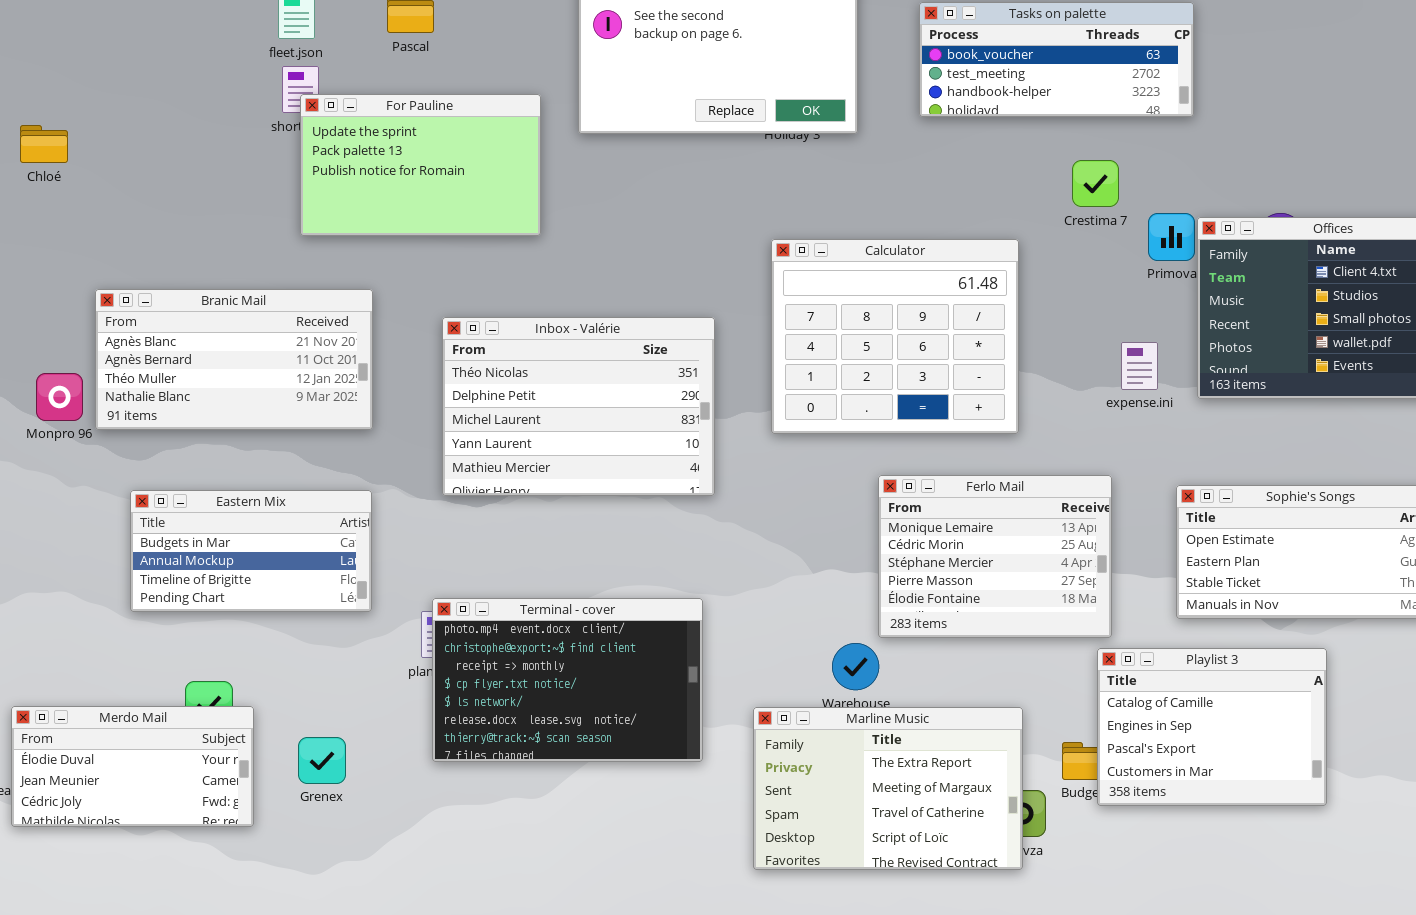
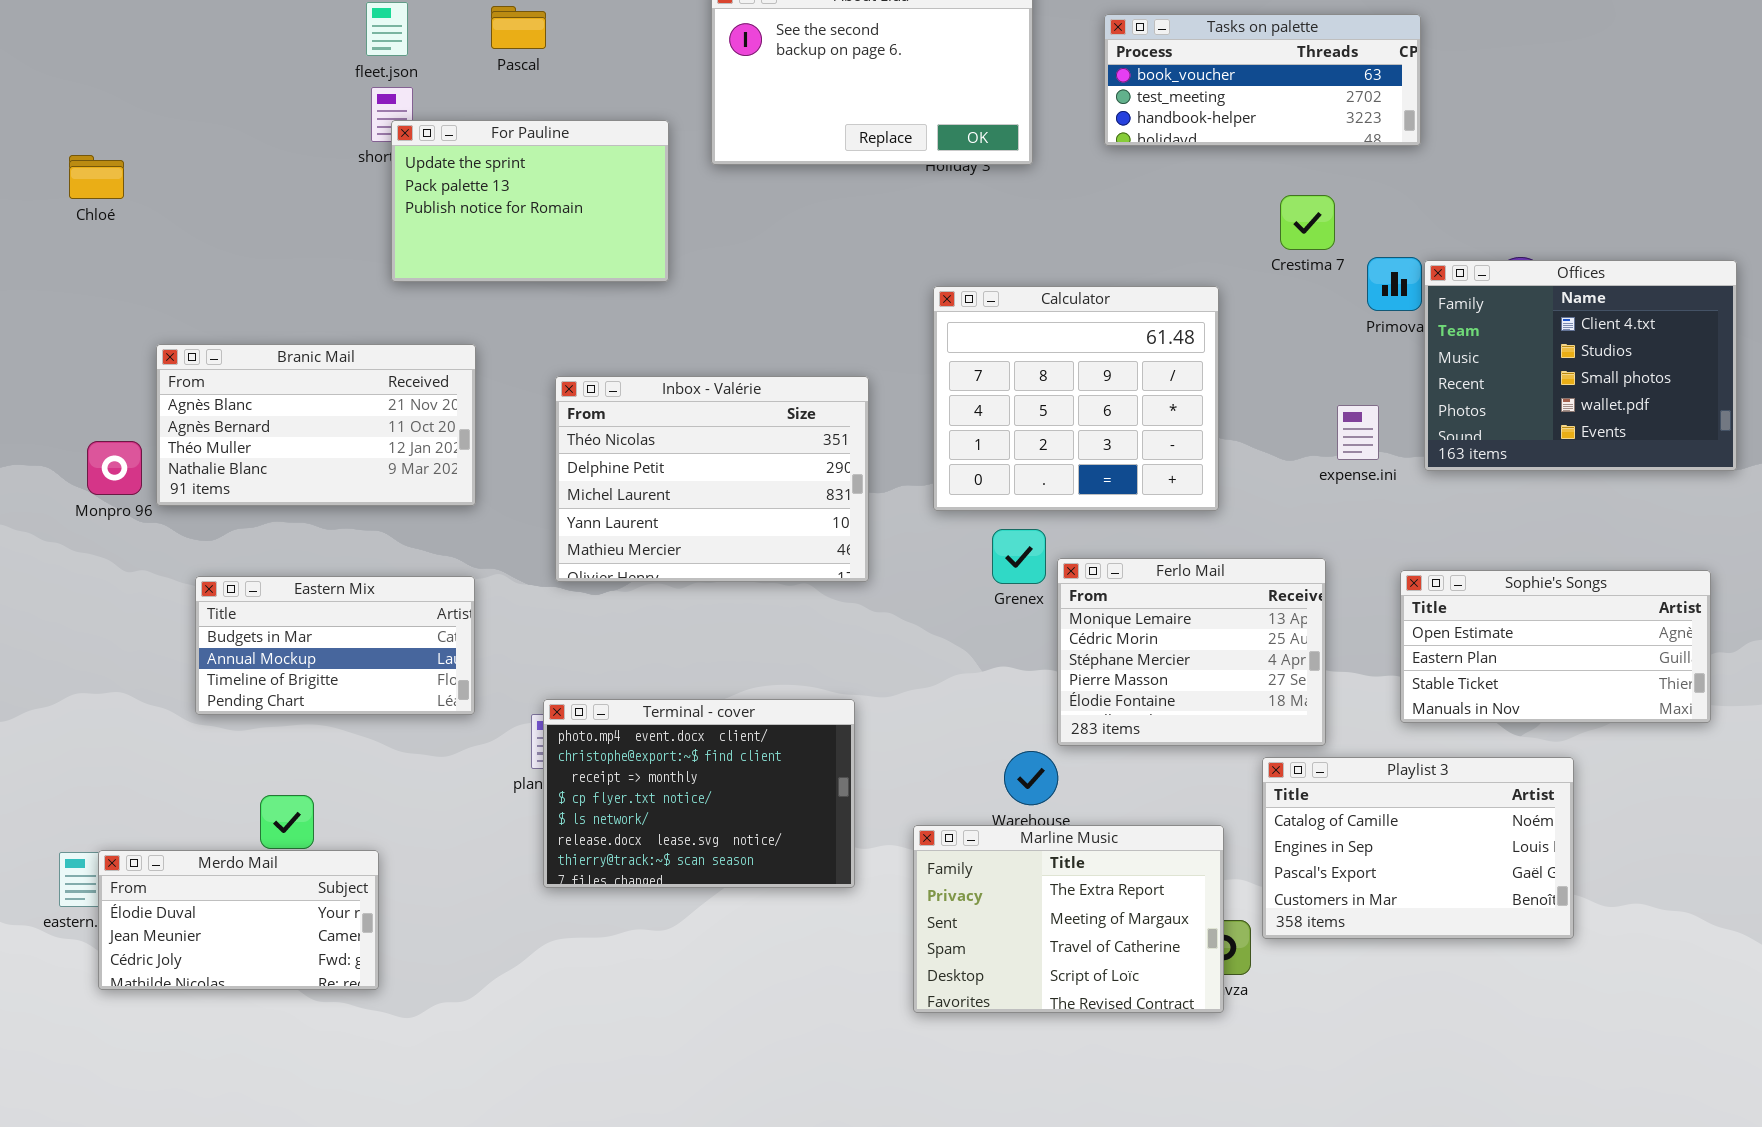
Playlist 3: [1097,648,1327,806] -> [1262,757,1574,939], resized
Merdo Mail: [11,706,254,827] -> [98,850,379,990], moved
Grenex: [298,737,346,784] -> [992,529,1046,584], moved

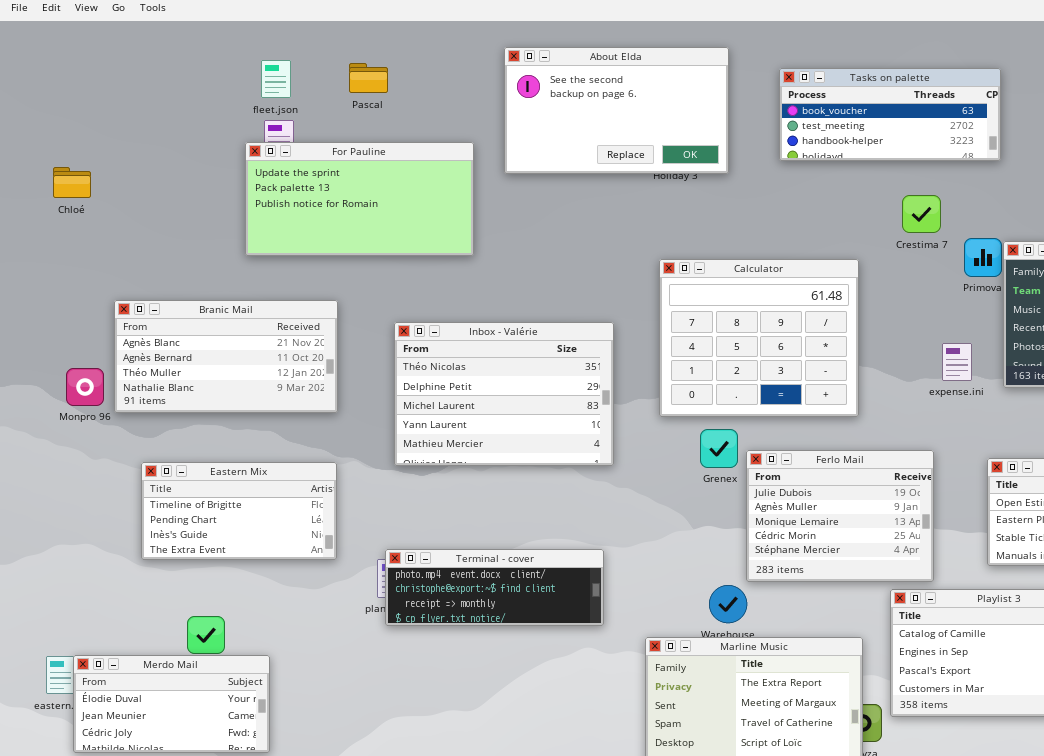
For Pauline: [391,120,669,282] -> [245,142,474,256], resized
Ferlo Mail: [1057,558,1326,746] -> [746,450,934,582], scrolled up 2 rows
Eastern Mix: [195,576,475,715] -> [141,462,337,560], scrolled down 2 rows
Terminal - cover: [543,699,855,888] -> [385,549,604,626], resized

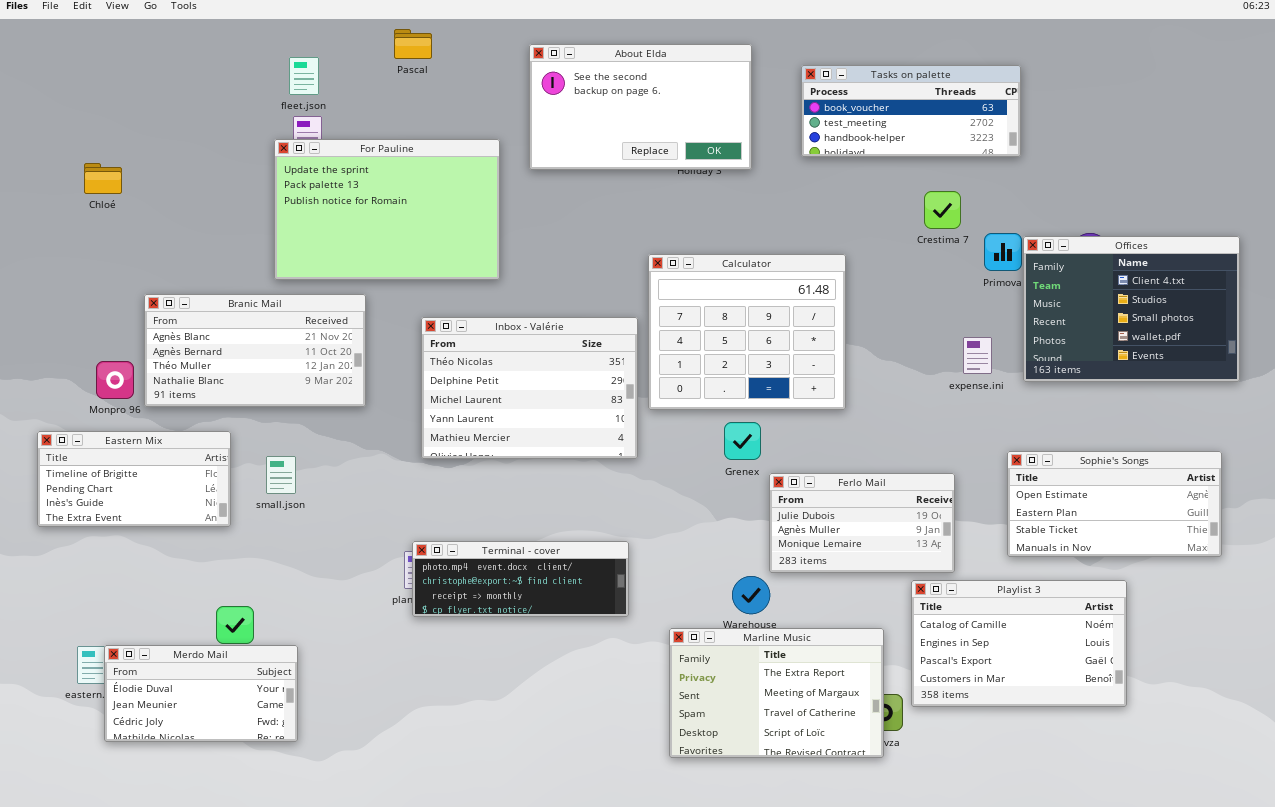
Pascal: [349,63,388,93] -> [394,29,432,59], moved
For Pauline: [245,142,474,256] -> [274,139,500,280], resized
Calculator: [659,259,859,417] -> [648,254,846,410], moved
Ferlo Mail: [746,450,934,582] -> [769,473,955,573], resized
Eastern Mix: [141,462,337,560] -> [37,431,231,527], moved

